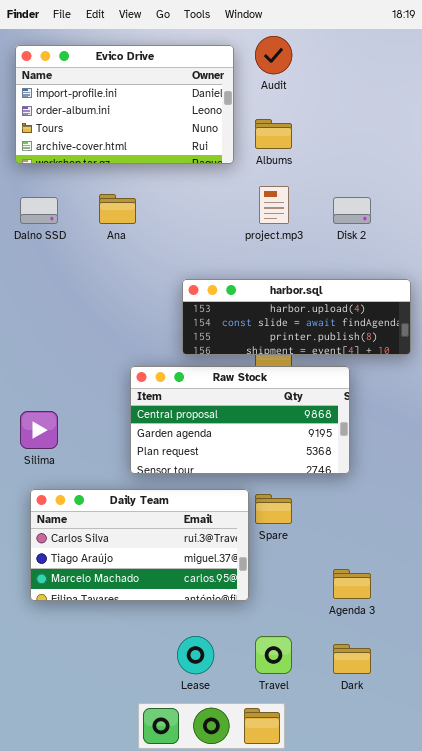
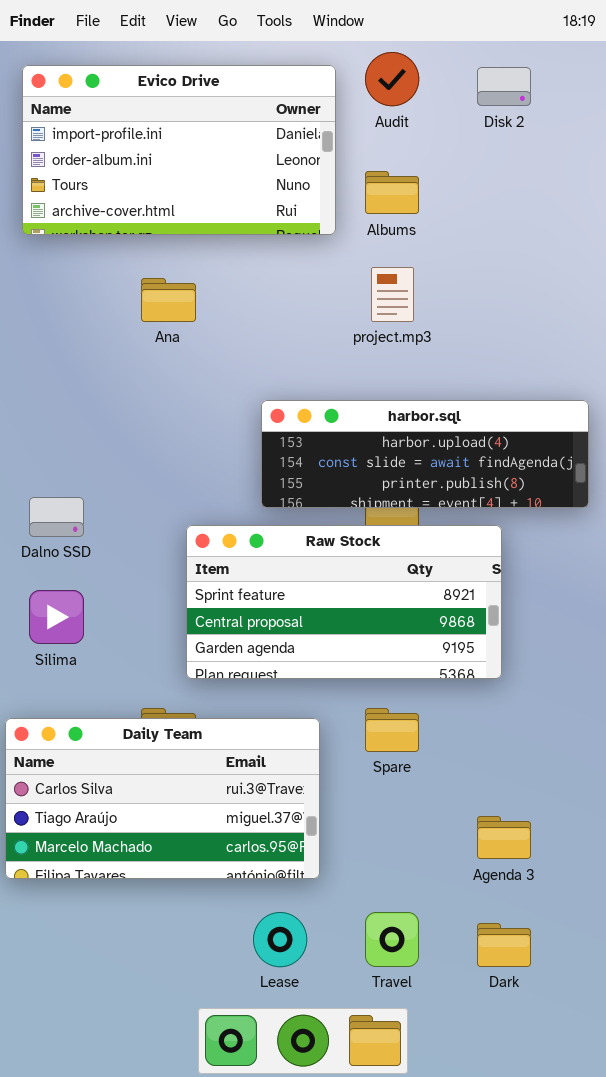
Dalno SSD: [20,197,58,224] -> [29,497,84,537], moved
Disk 2: [333,197,371,224] -> [477,67,531,106], moved
Raw Stock: [130,366,350,474] -> [186,525,502,679], scrolled up 1 row
Daily Team: [30,489,249,601] -> [5,718,320,879], moved

